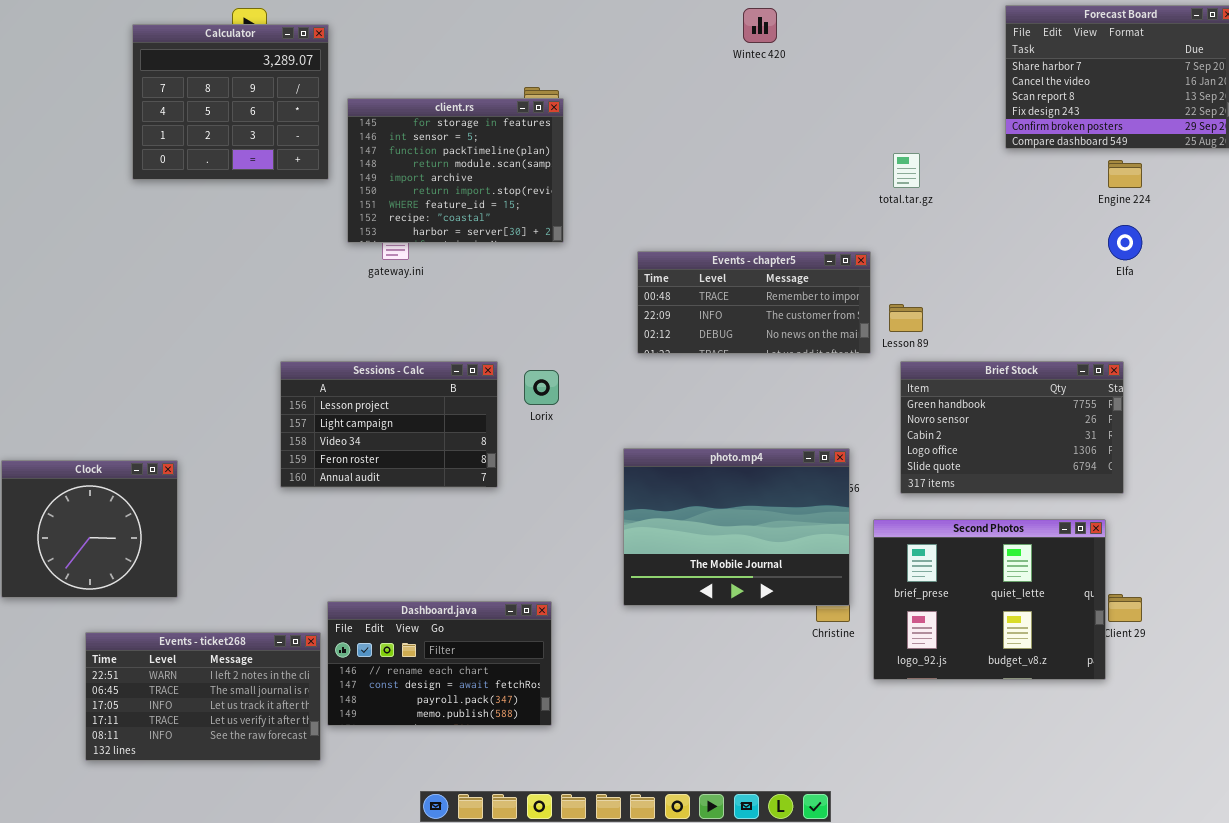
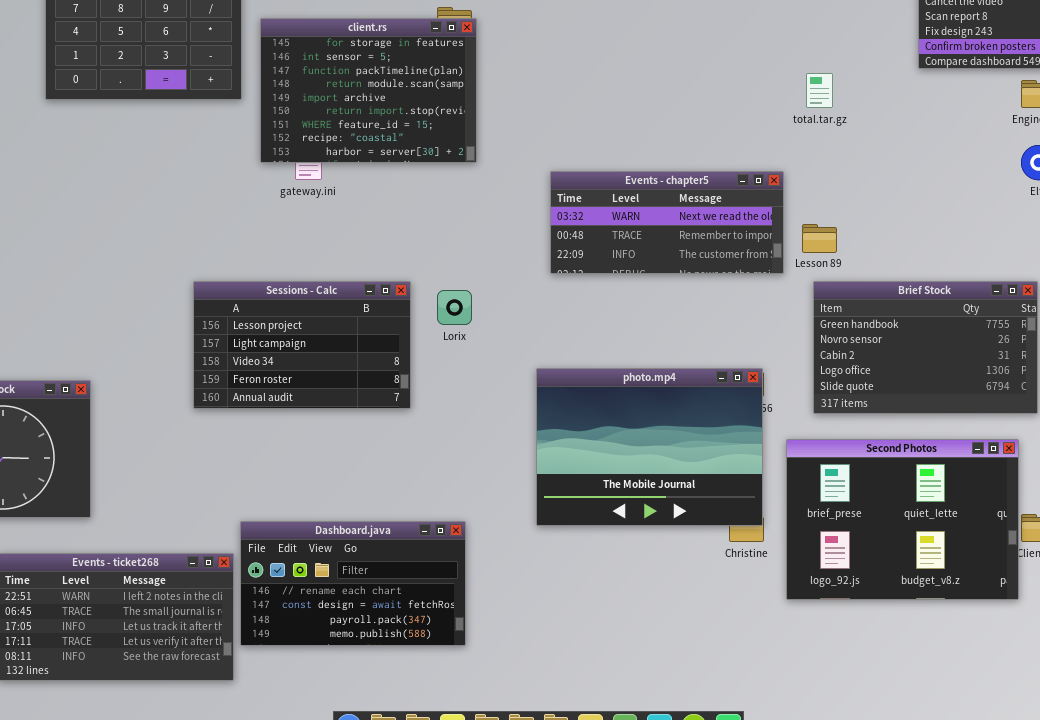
Events - chapter5: [637,251,871,354] -> [550,171,784,274], scrolled up 1 row

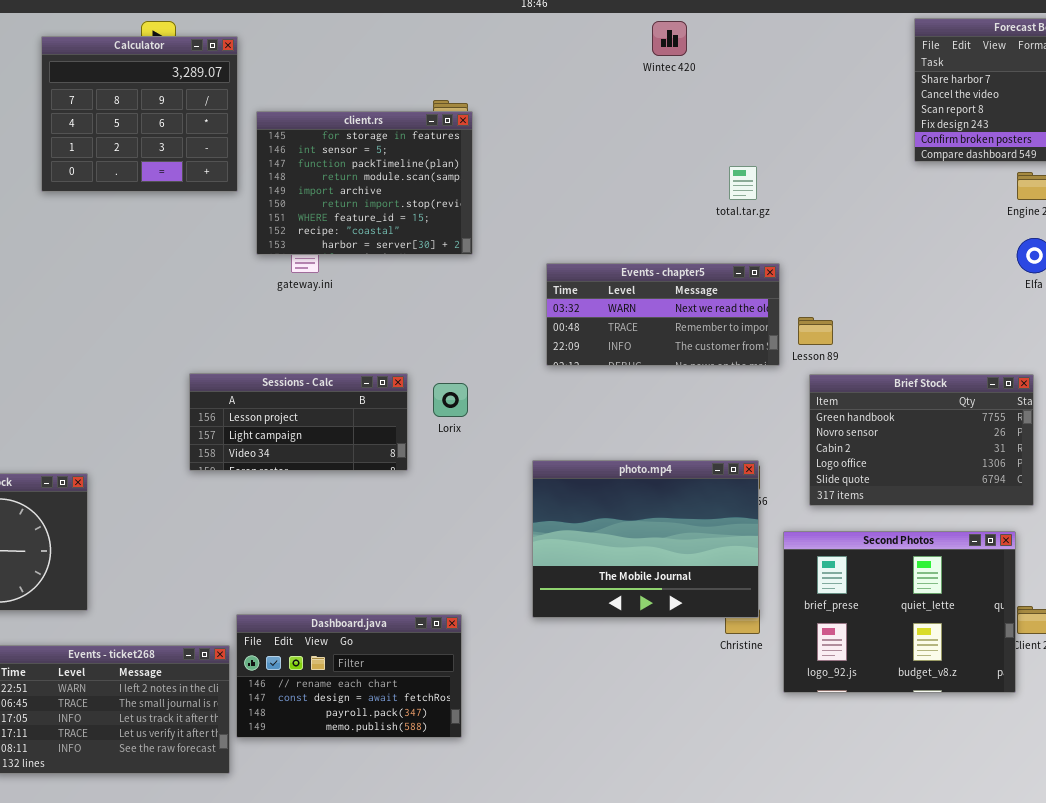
total.tar.gz: [806,73,833,108] -> [729,166,757,200], moved
Sessions - Calc: [193,281,411,409] -> [189,373,408,471], resized

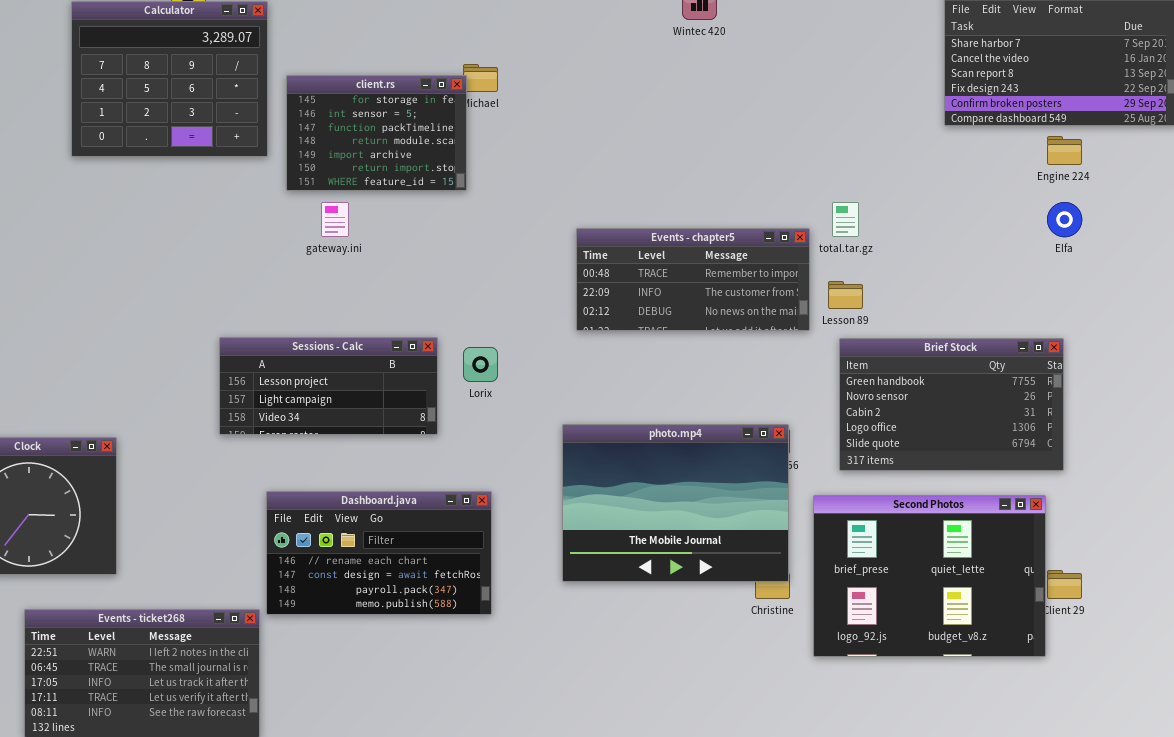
client.rs: [256,111,473,255] -> [286,75,467,191], resized
total.tar.gz: [729,166,757,200] -> [832,202,859,237], moved
Events - chapter5: [546,263,780,366] -> [576,228,810,331], scrolled down 1 row
Dashboard.java: [236,614,462,738] -> [266,491,492,615], moved

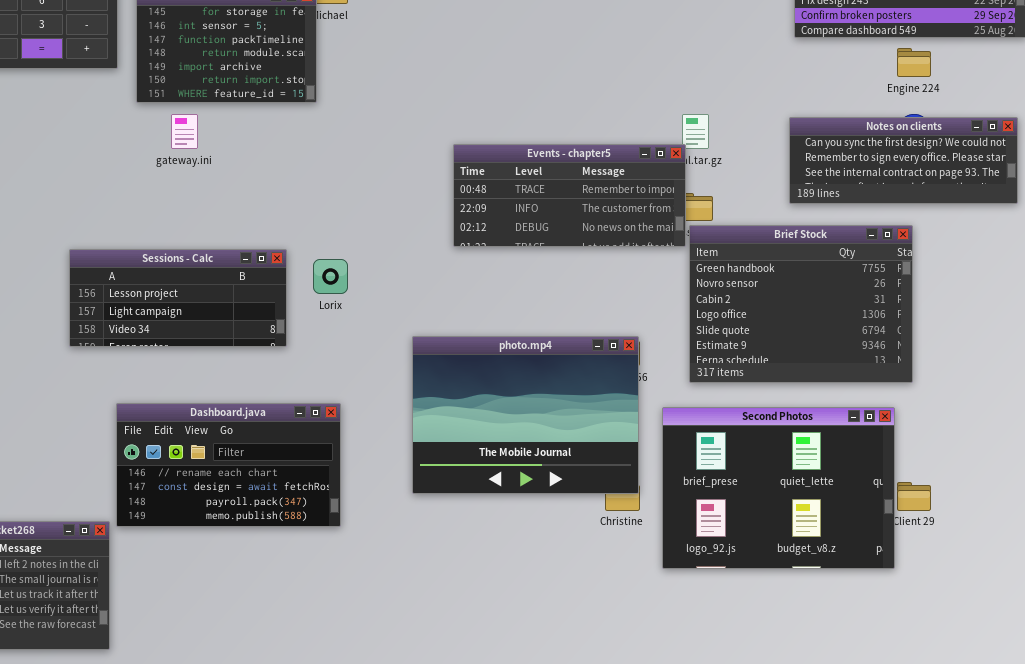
Notes on clients: none -> [789,117,1018,204], opened
Events - chapter5: [576,228,810,331] -> [453,144,686,247], moved
Brief Stock: [839,338,1064,471] -> [689,225,913,383], resized

